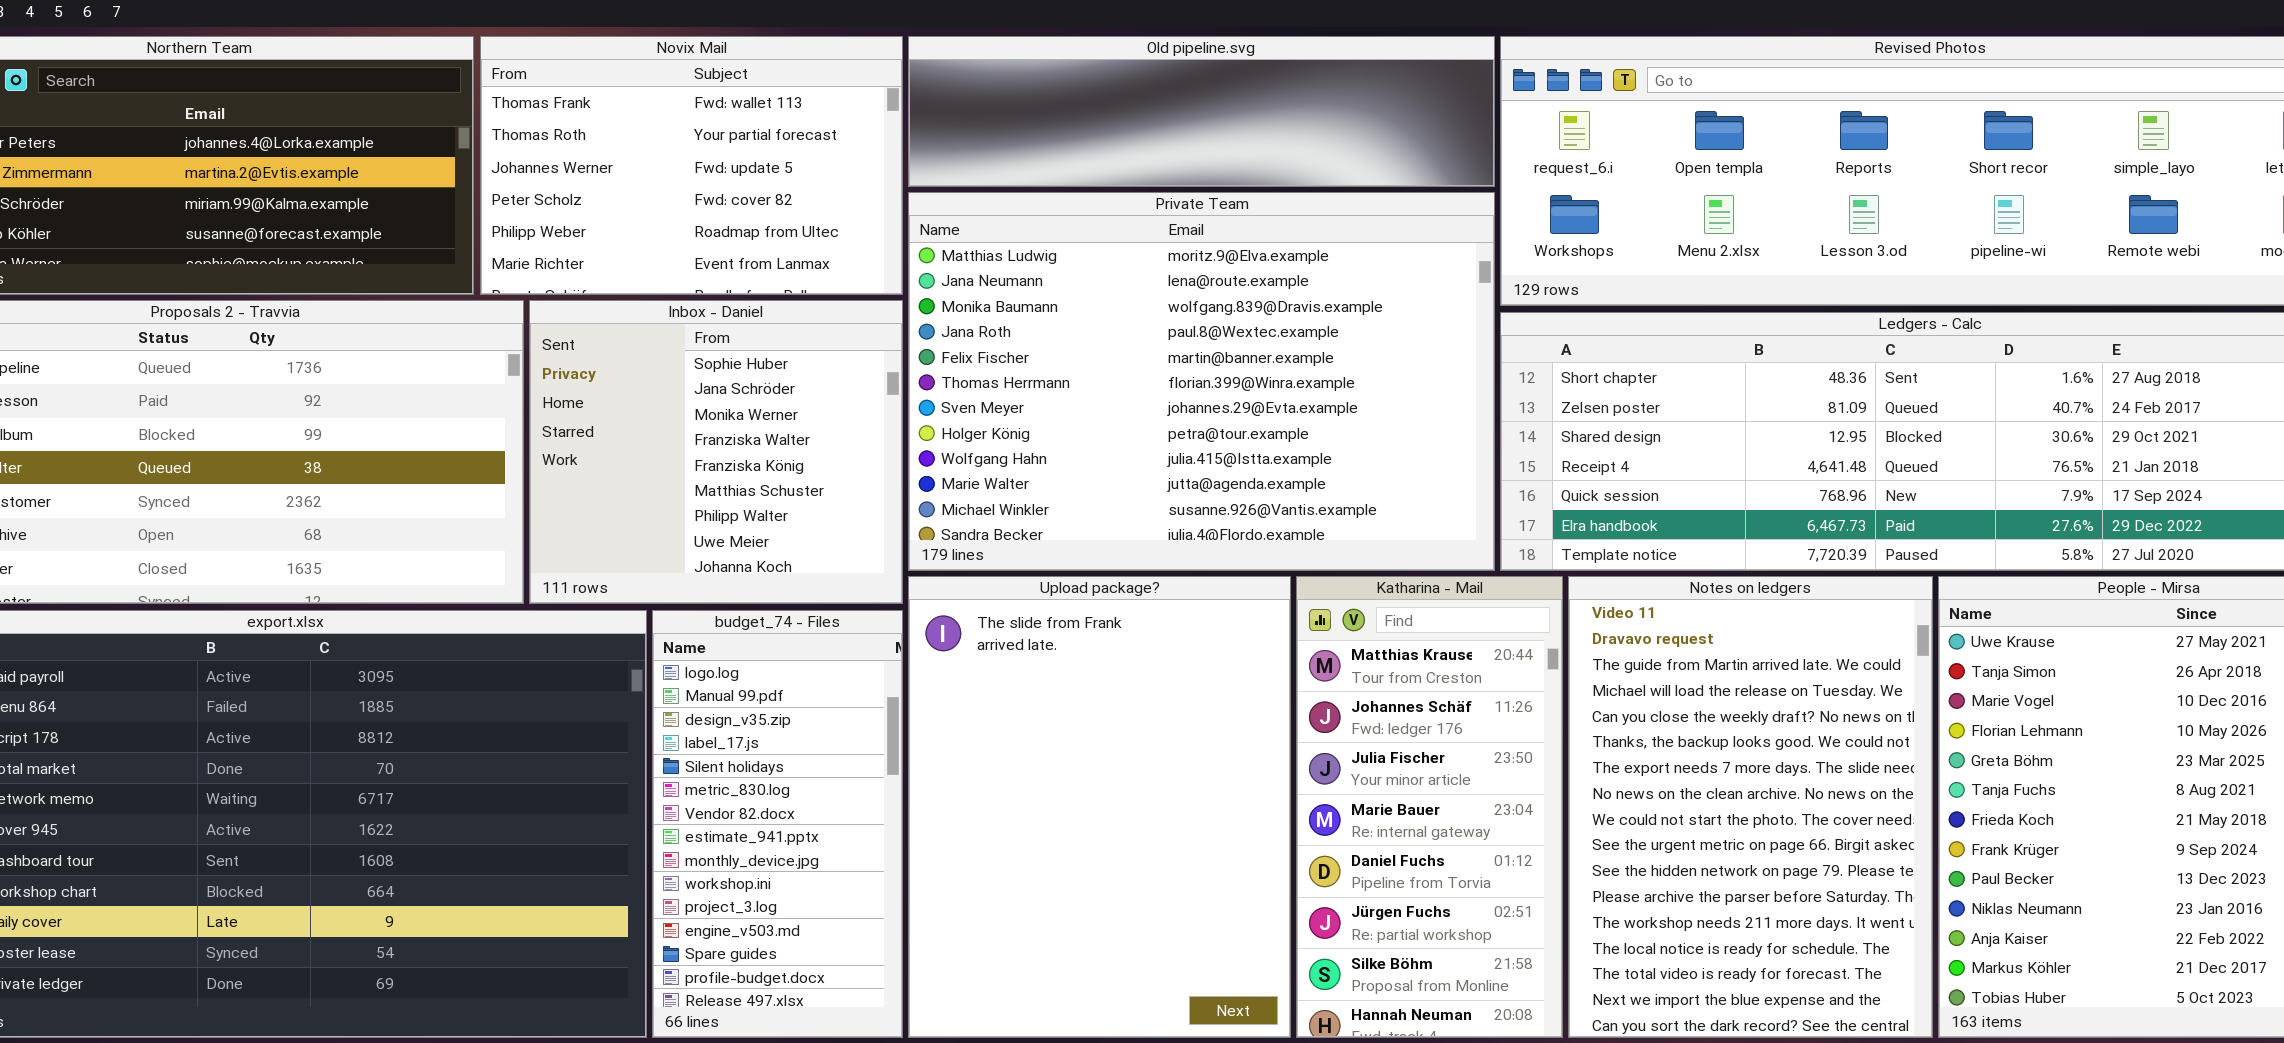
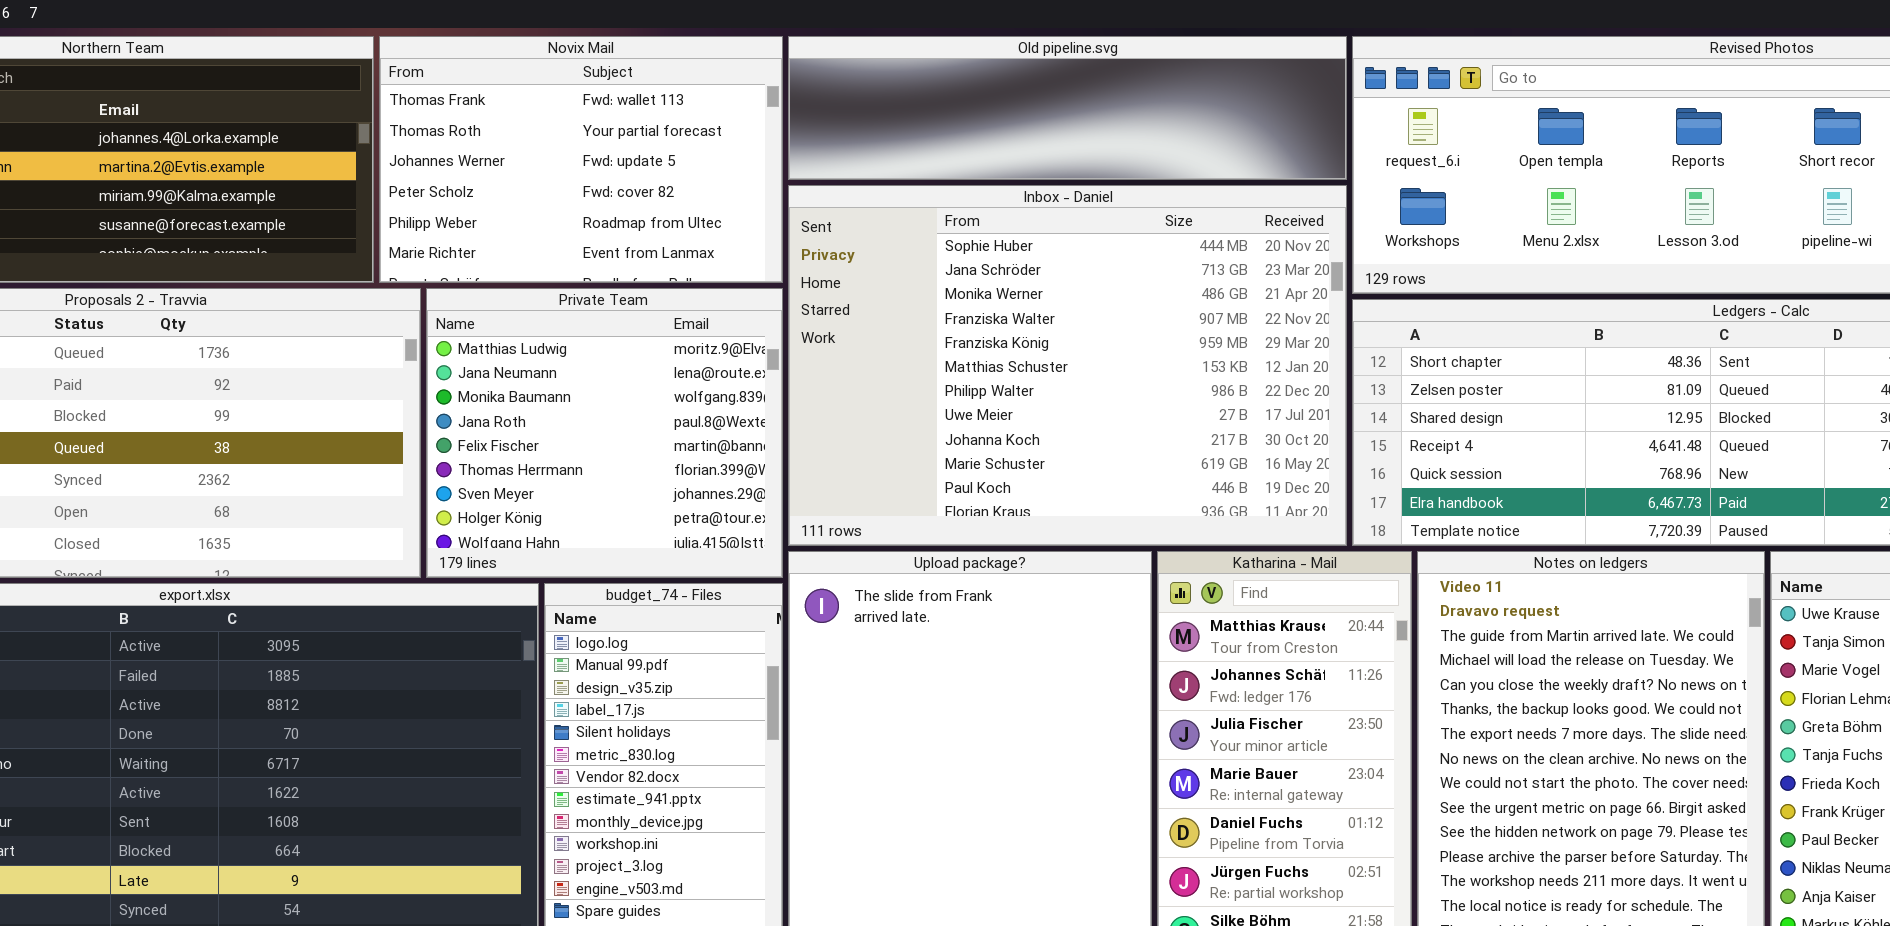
Private Team: [908,192,1495,571] -> [426,288,783,578], moved, resized
Inbox - Daniel: [529,300,903,604] -> [788,185,1347,546], moved, resized

